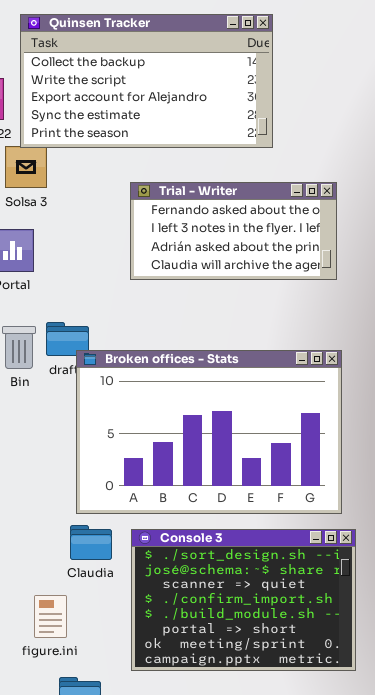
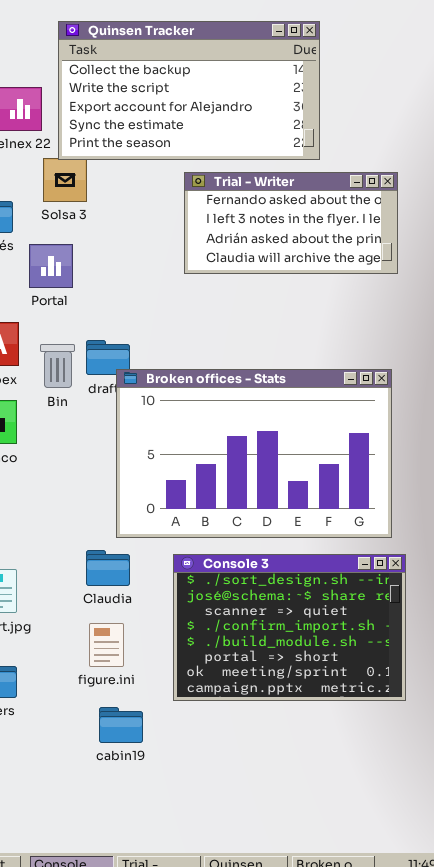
Trial - Writer: [130,182,337,280] -> [184,172,398,274], moved
Claudia: [70,525,112,560] -> [86,550,130,586], moved
figure.ini: [34,595,67,638] -> [89,623,124,667], moved

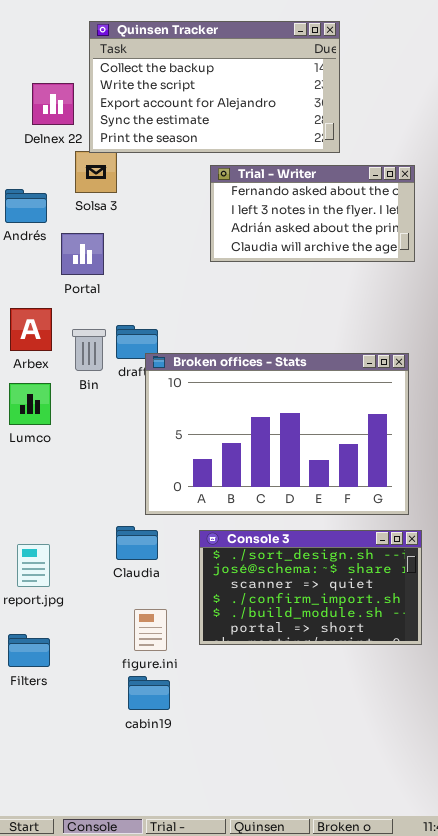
Console 3: [173,554,406,701] -> [199,530,422,645], resized
figure.ini: [89,623,124,667] -> [134,609,167,651], moved

